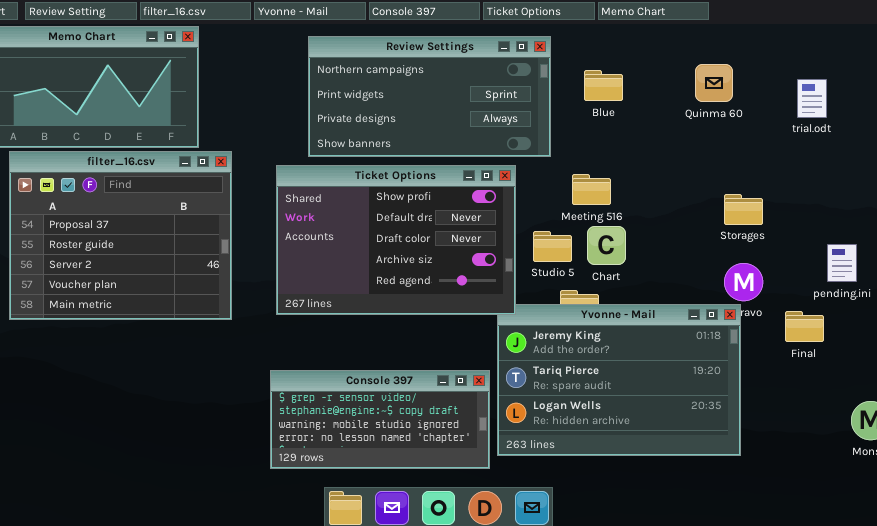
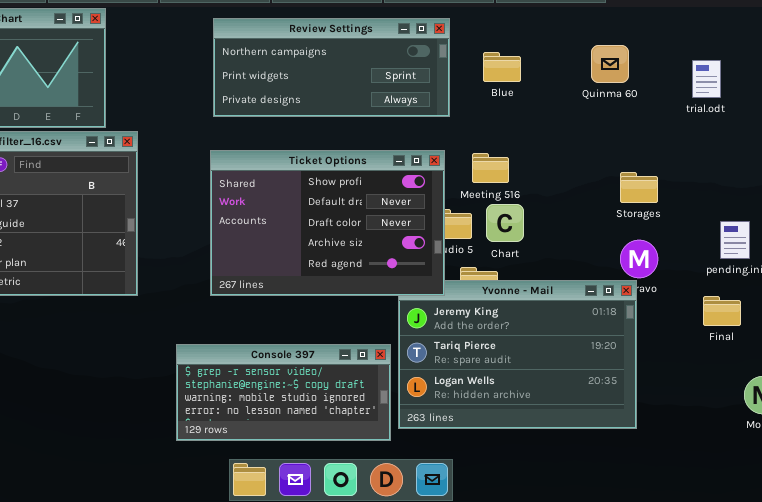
Review Settings: [308,36,551,157] -> [213,18,450,117], resized
Ticket Options: [276,165,516,315] -> [210,150,445,296], moved
Final: [785,311,824,342] -> [703,296,741,326], moved

